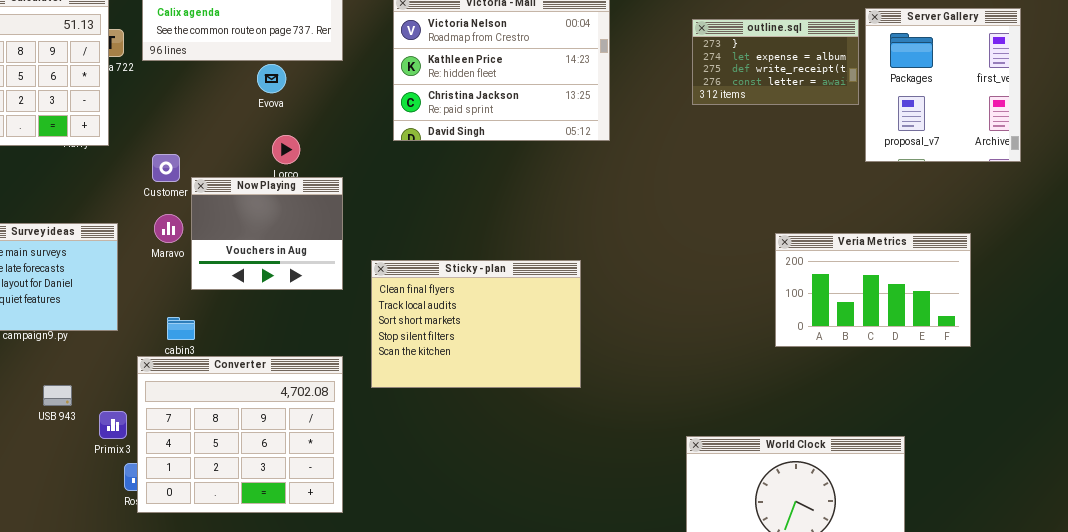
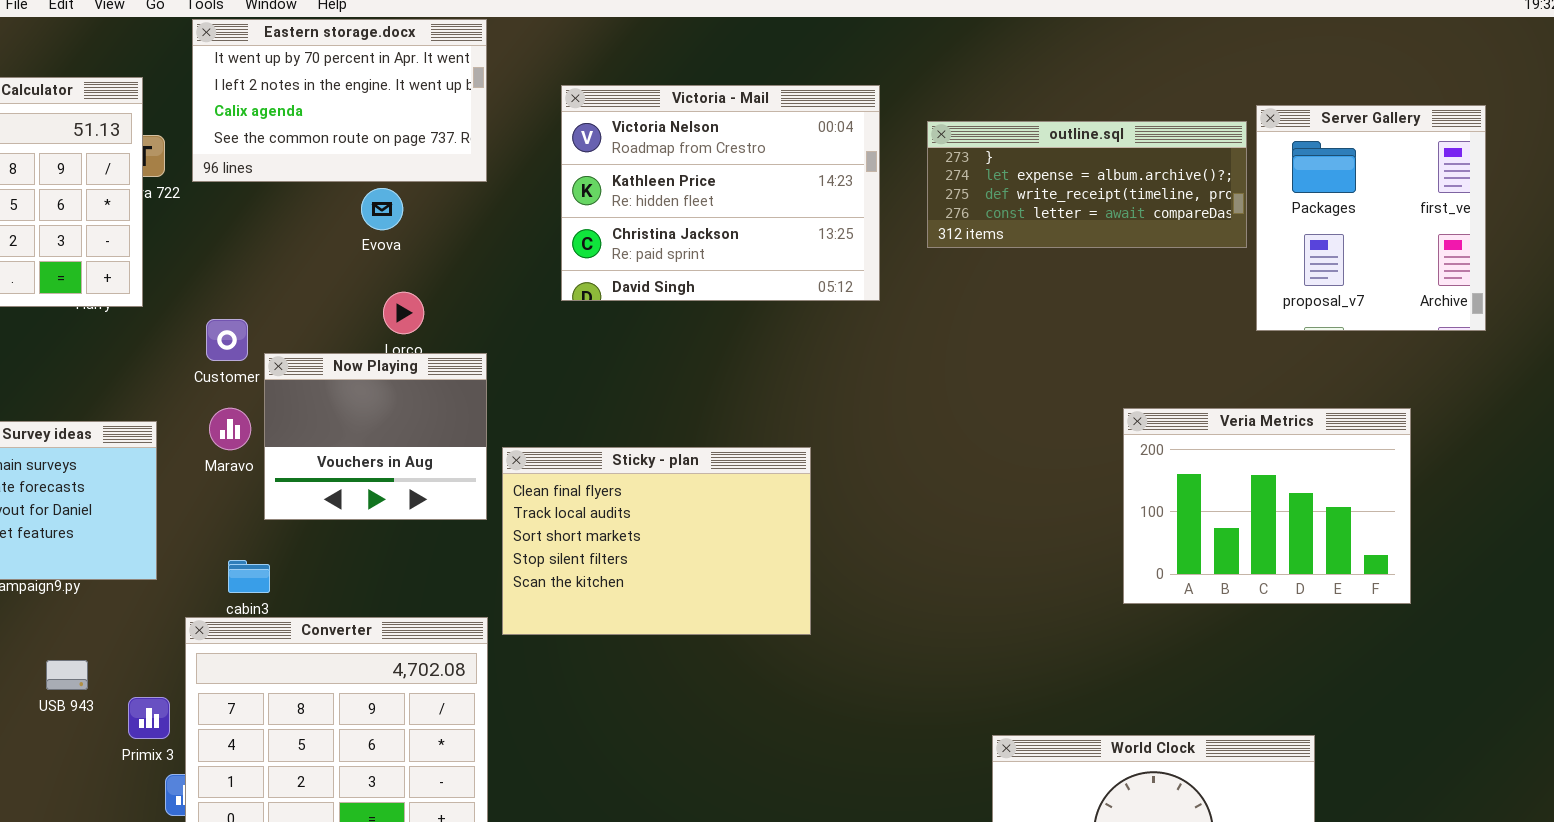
outline.sql: [692,19,859,105] -> [927,121,1247,248], resized
Veria Metrics: [775,233,971,347] -> [1123,408,1411,604], resized
Sticky - plan: [371,260,581,388] -> [502,447,811,635], moved

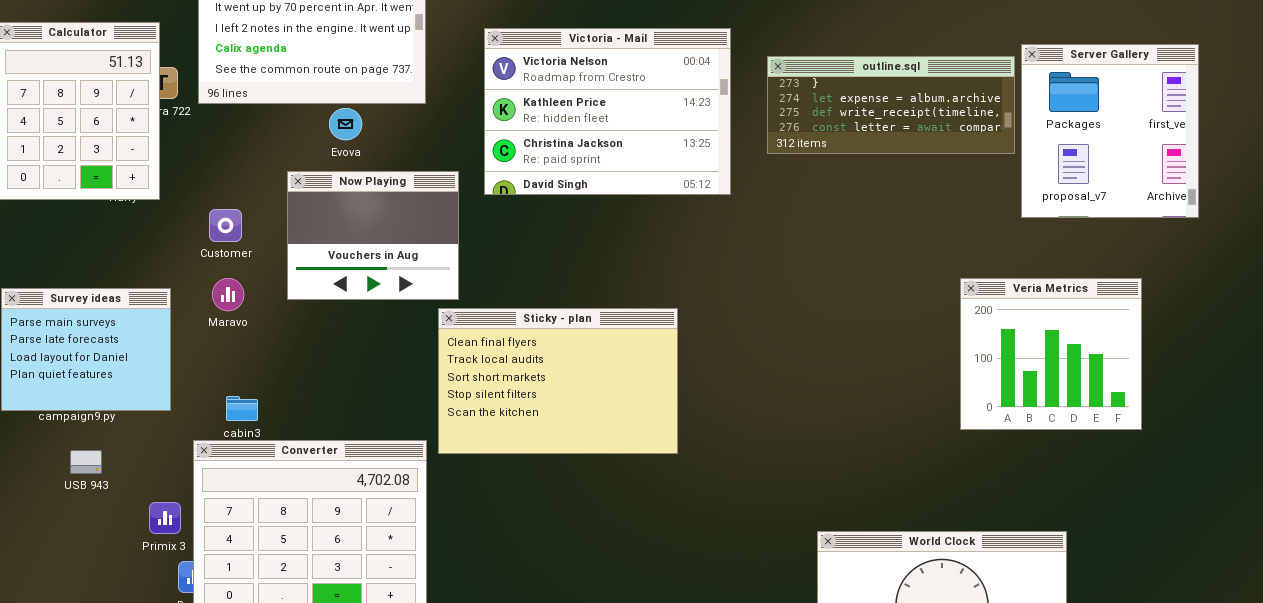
Now Playing: [264,353,487,520] -> [287,171,459,300], moved
Veria Metrics: [1123,408,1411,604] -> [960,278,1142,430], resized
USB 943: [46,660,88,690] -> [70,450,102,474], moved

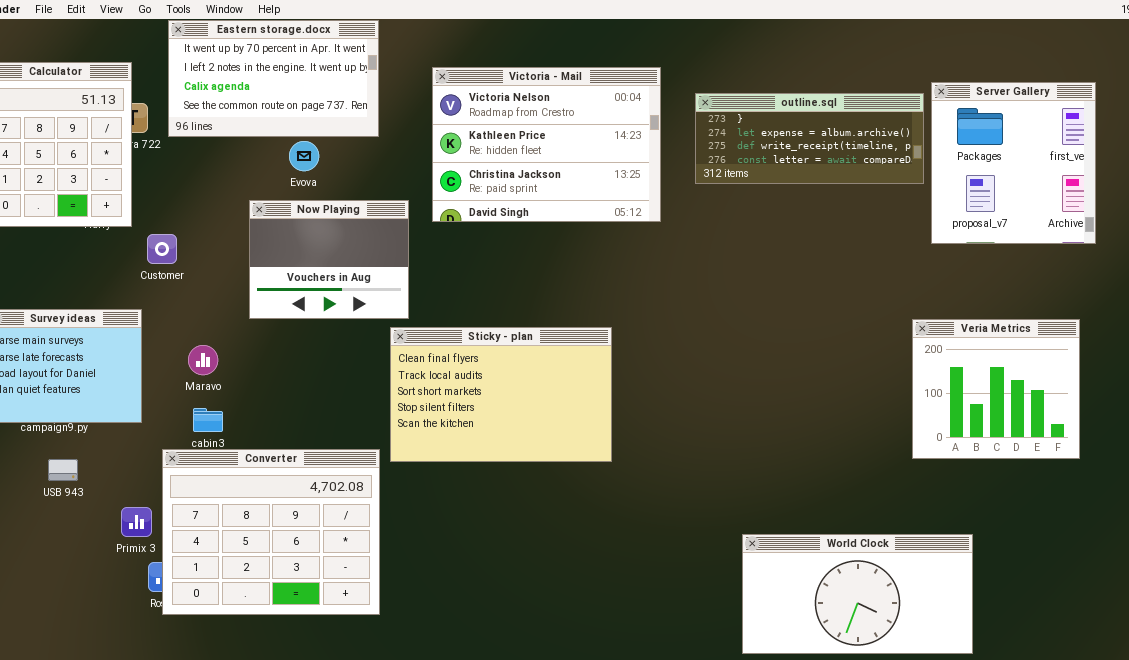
Customer: [209,209,242,242] -> [147,234,177,264], moved
Maravo: [212,278,244,311] -> [188,345,218,375], moved
Veria Metrics: [960,278,1142,430] -> [912,319,1080,459], moved

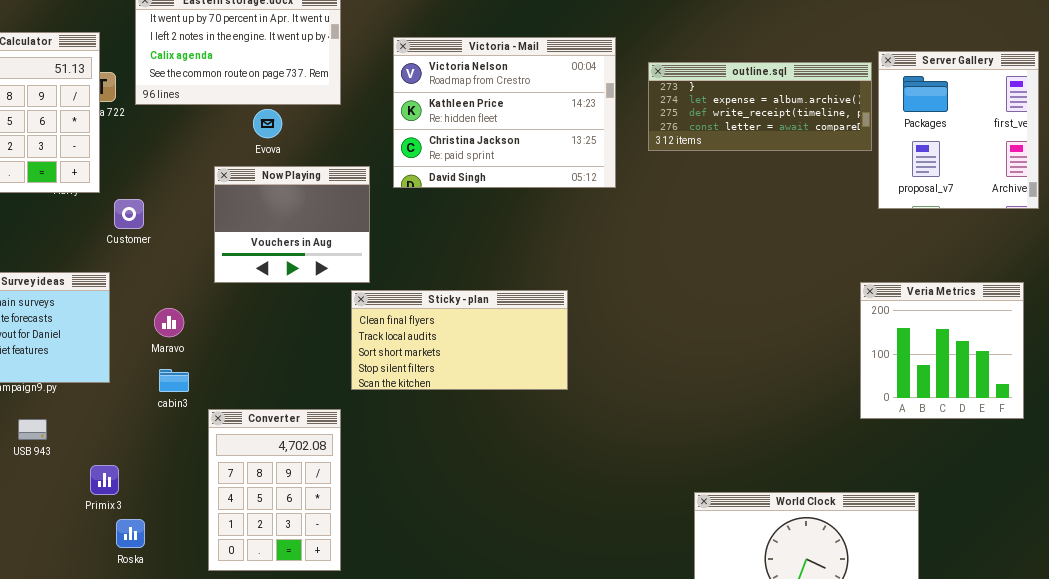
Sticky - plan: [390,327,612,462] -> [351,290,568,390], resized
Converter: [162,449,380,615] -> [208,409,341,571], resized

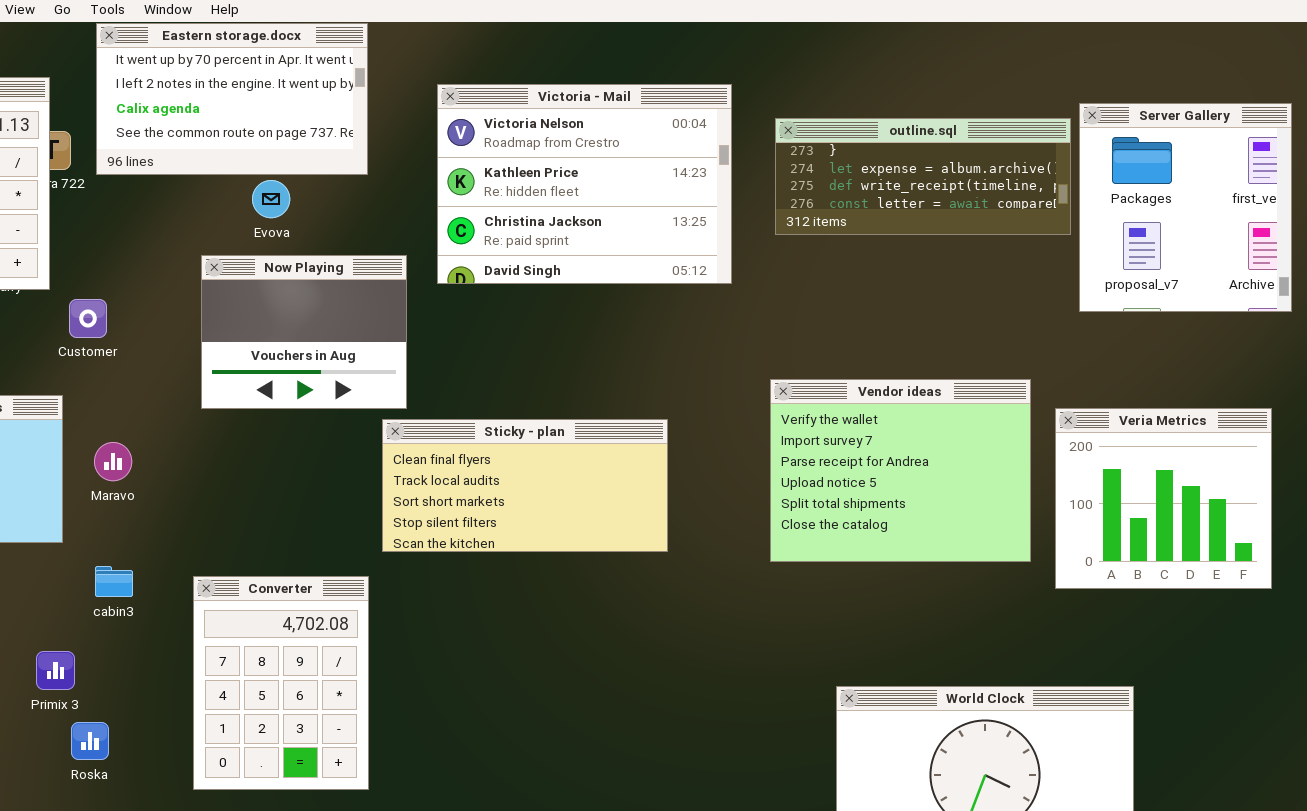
Vendor ideas: none -> [770,379,1031,562], opened
Maravo: [154,308,184,337] -> [94,442,132,481], moved
cabin3: [159,369,189,392] -> [95,566,133,597], moved

